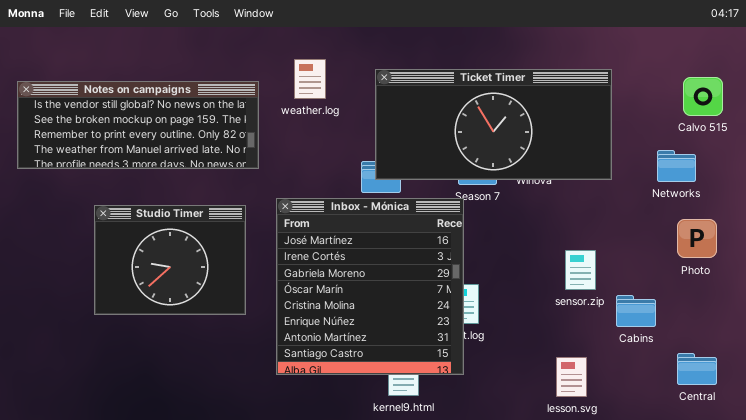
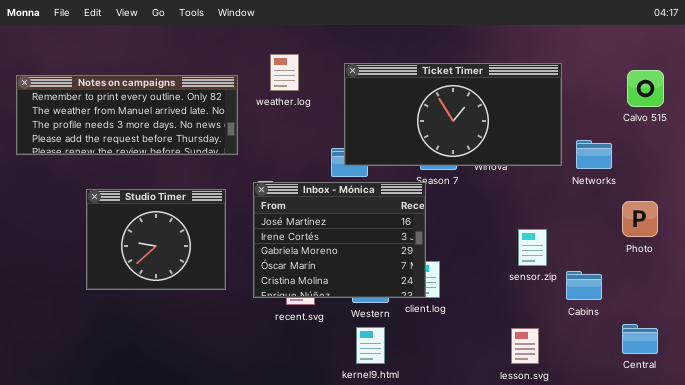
Notes on campaigns: [17,81,259,169] -> [16,75,238,155], scrolled down 2 rows
Networks: [657,150,696,182] -> [576,140,612,169], moved
Inbox - Mónica: [276,198,464,375] -> [253,182,426,298], resized

